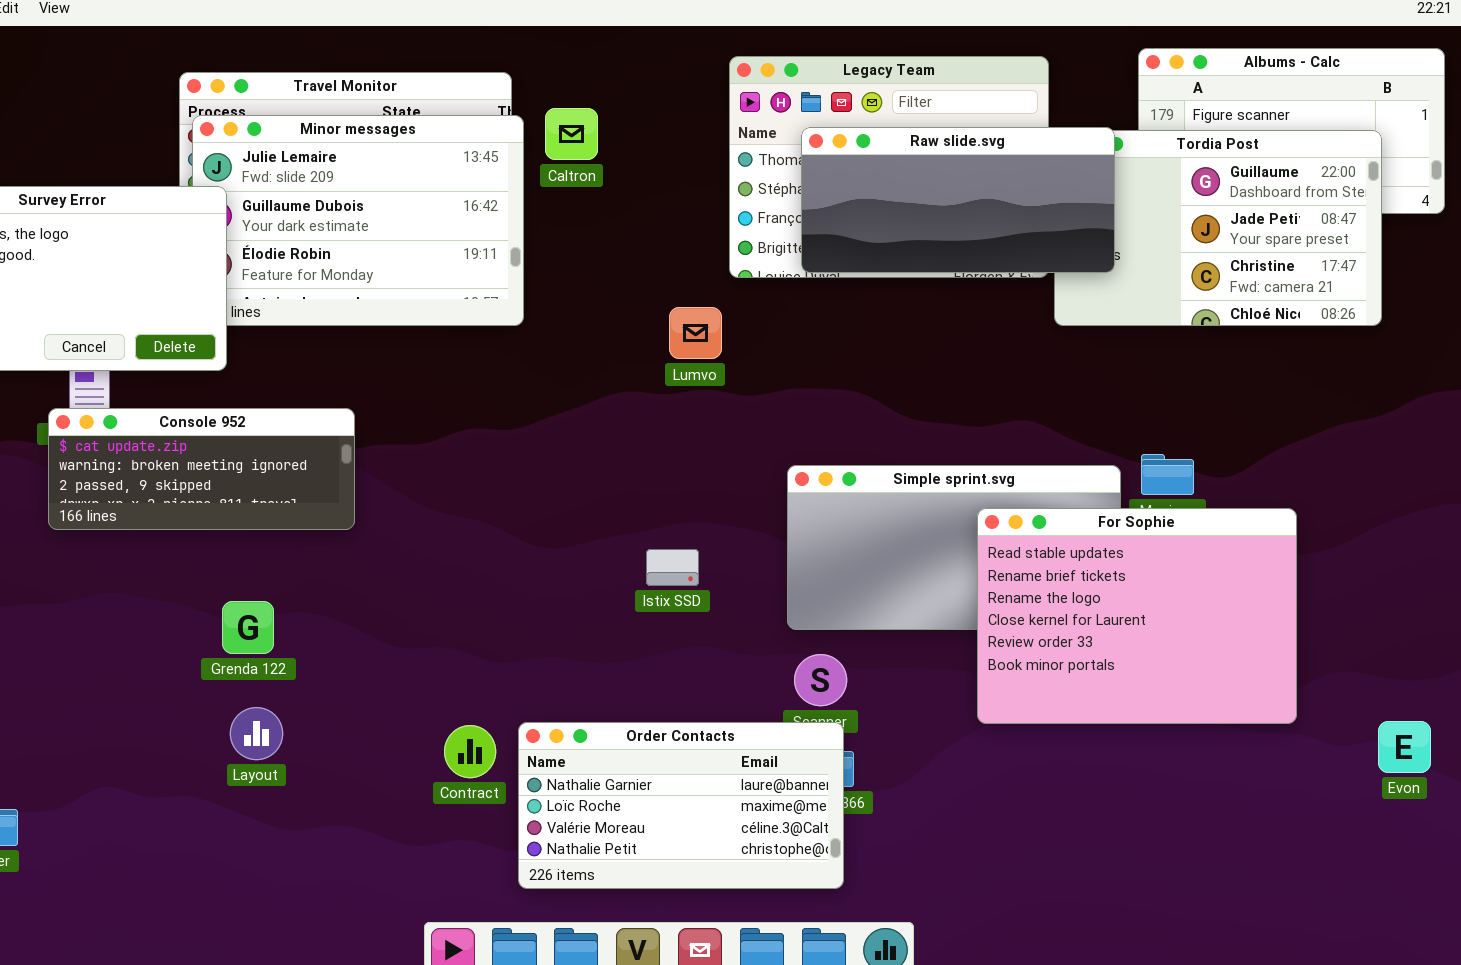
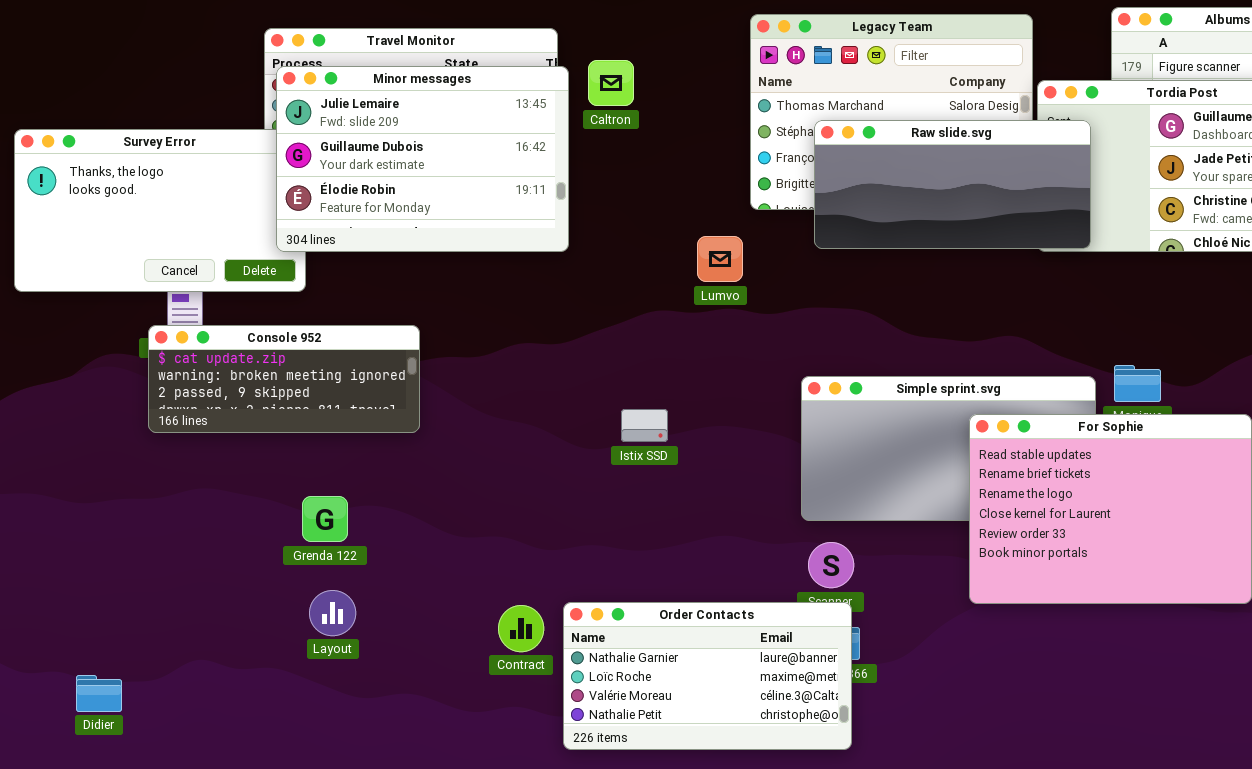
Minor messages: [192,115,524,326] -> [276,66,569,252], raised
Raw slide.svg: [801,127,1115,273] -> [814,120,1091,249], moved
Istix SSD: [646,549,699,586] -> [621,409,668,442], moved

